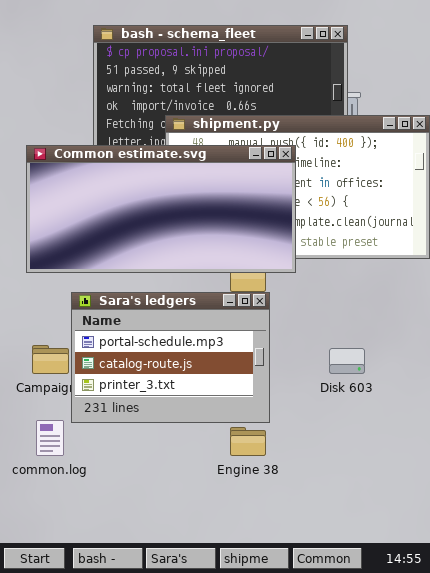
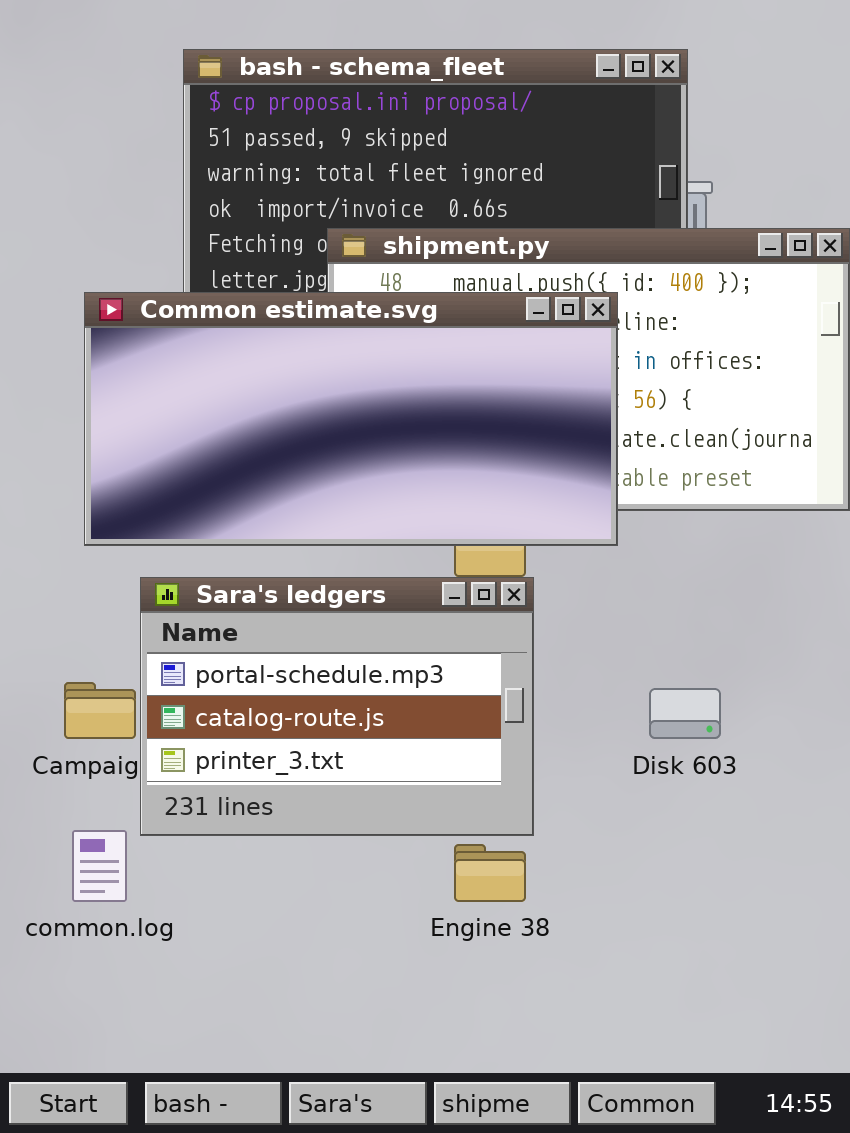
Common estimate.svg: [26,145,296,273] -> [84,292,618,546], moved

